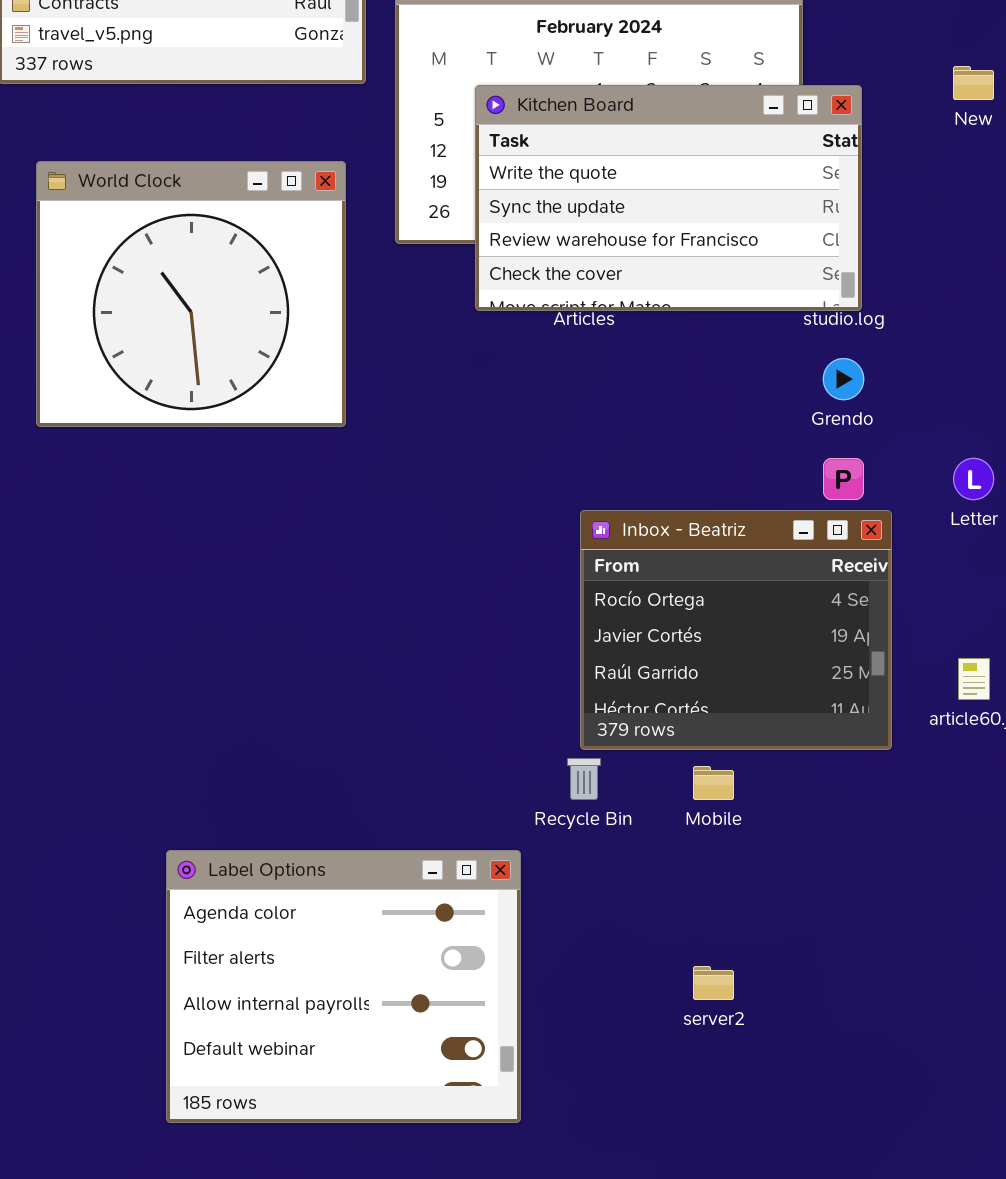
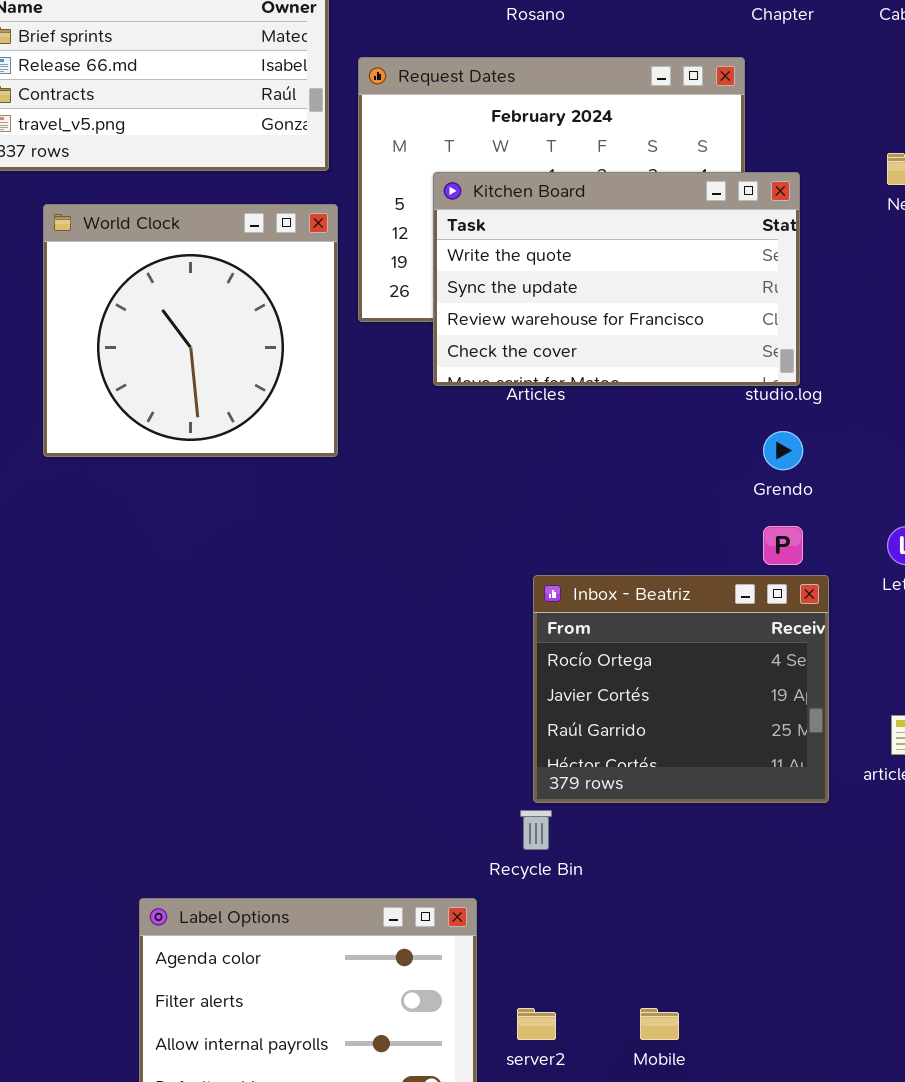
World Clock: [36,161,346,427] -> [43,204,338,457], moved
Mobile: [693,766,734,800] -> [640,1008,679,1040], moved
server2: [693,966,734,1000] -> [517,1008,556,1040], moved

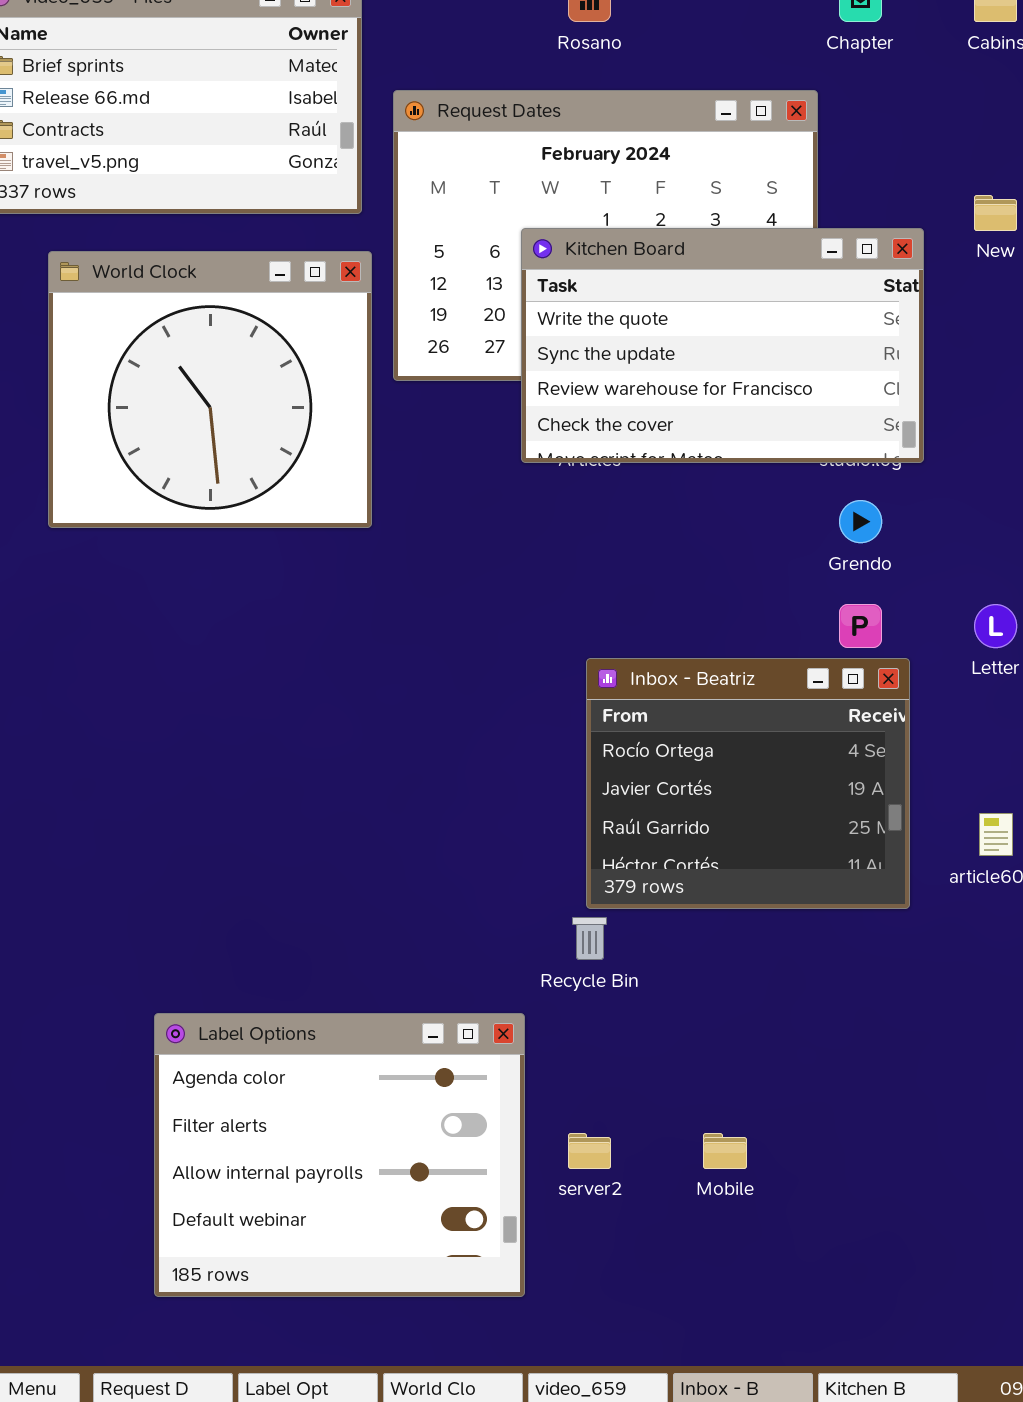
Kitchen Board: [433,172,800,386] -> [521,228,924,463], moved

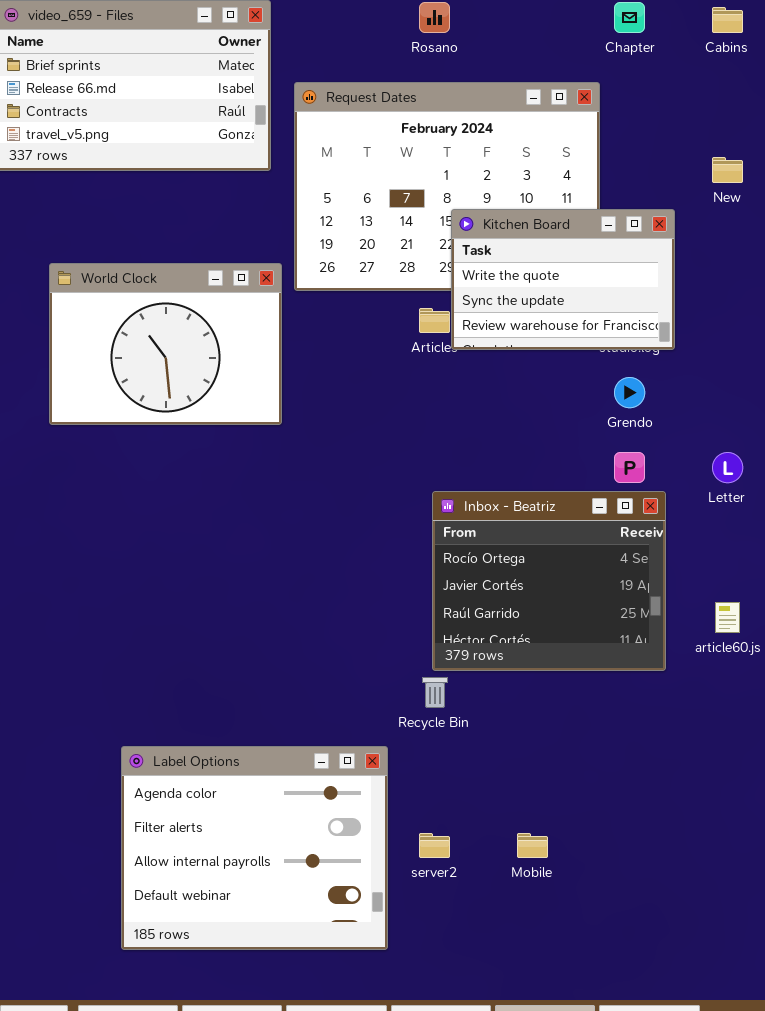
Kitchen Board: [521,228,924,463] -> [451,209,675,350], resized
World Clock: [48,251,372,528] -> [49,263,282,425], moved, resized

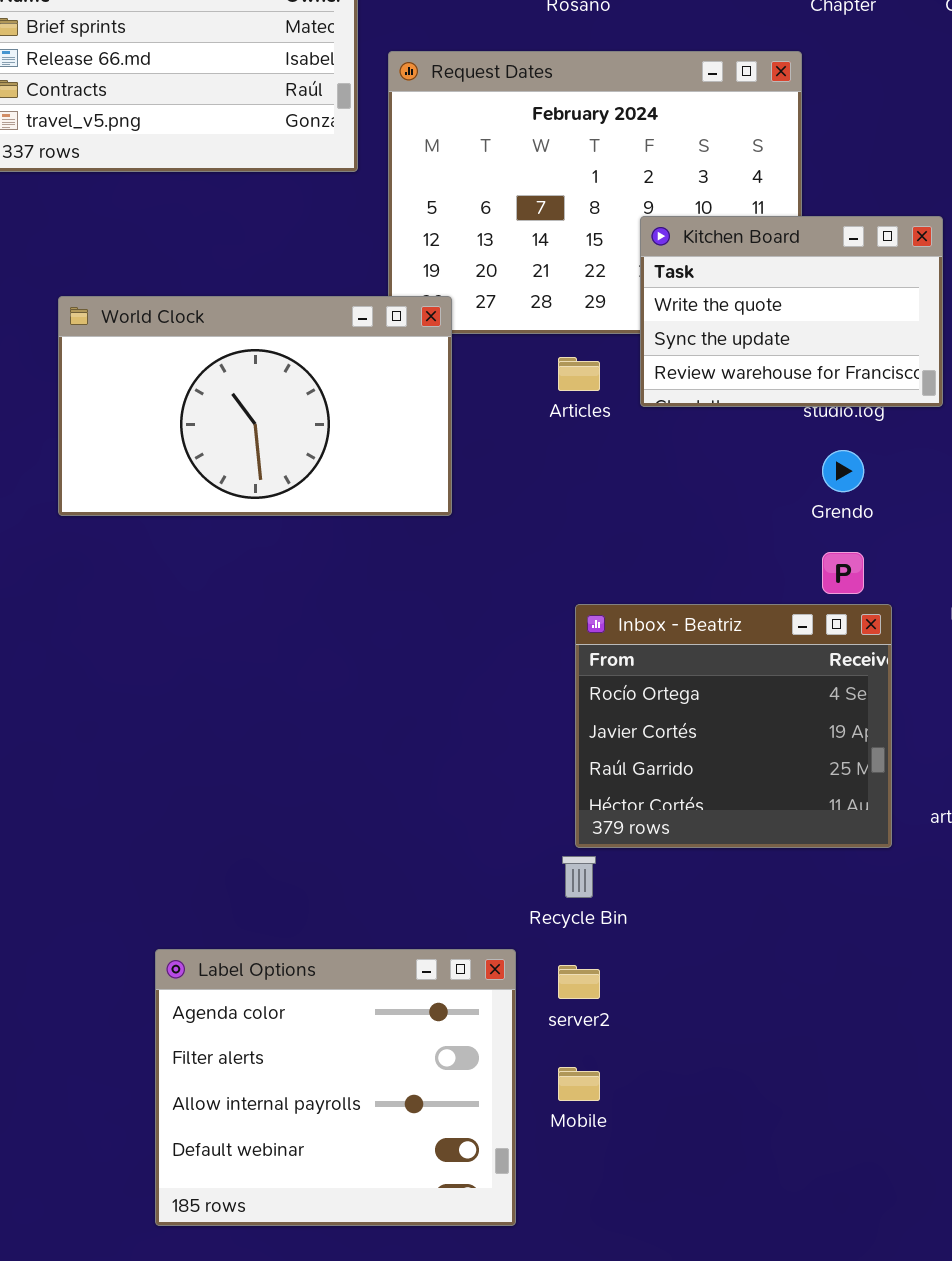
Kitchen Board: [451,209,675,350] -> [640,216,943,407], moved
World Clock: [49,263,282,425] -> [58,296,452,516], resized
server2: [419,833,450,858] -> [558,965,600,999], moved
Mobile: [517,833,548,858] -> [558,1067,600,1101], moved

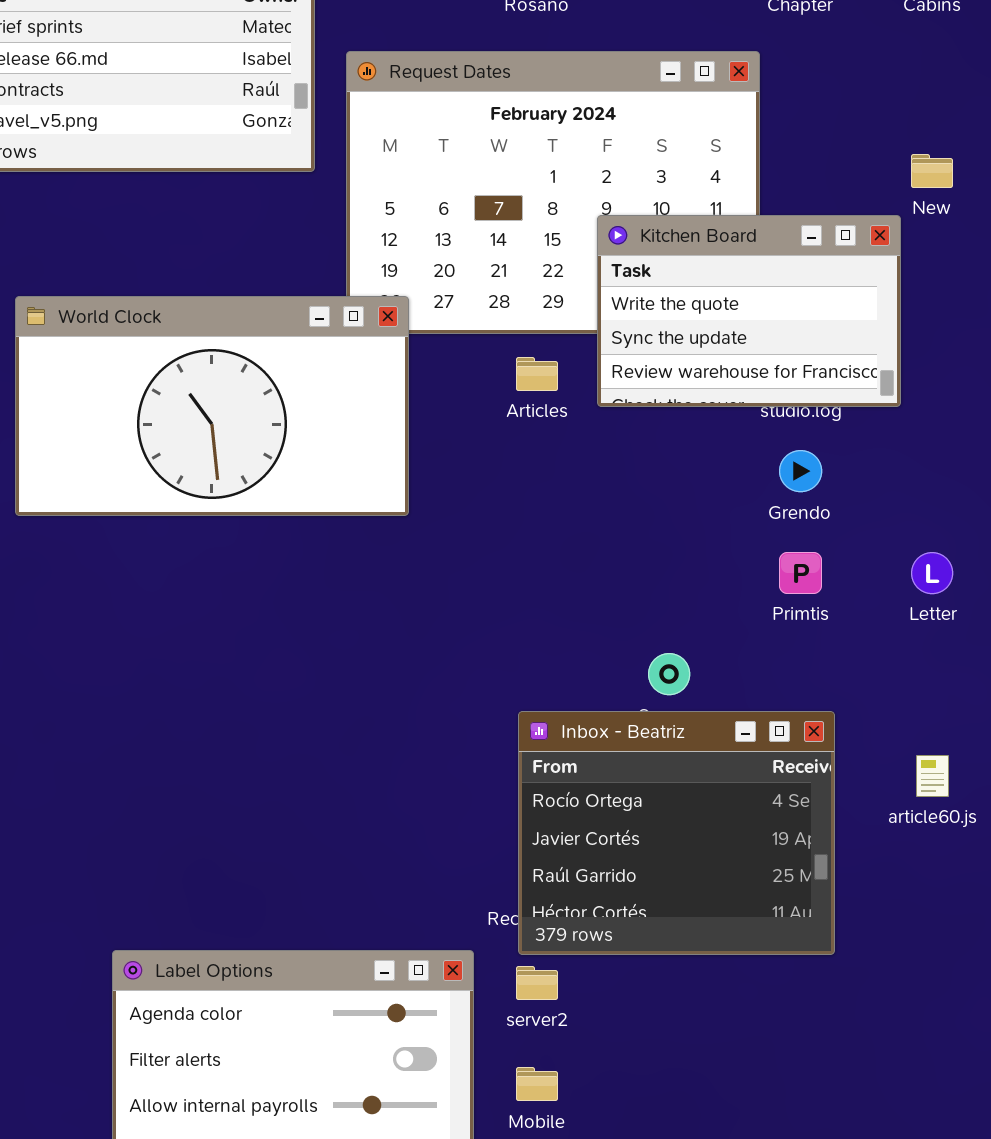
Inbox - Beatriz: [575,604,892,848] -> [518,711,835,955], moved

